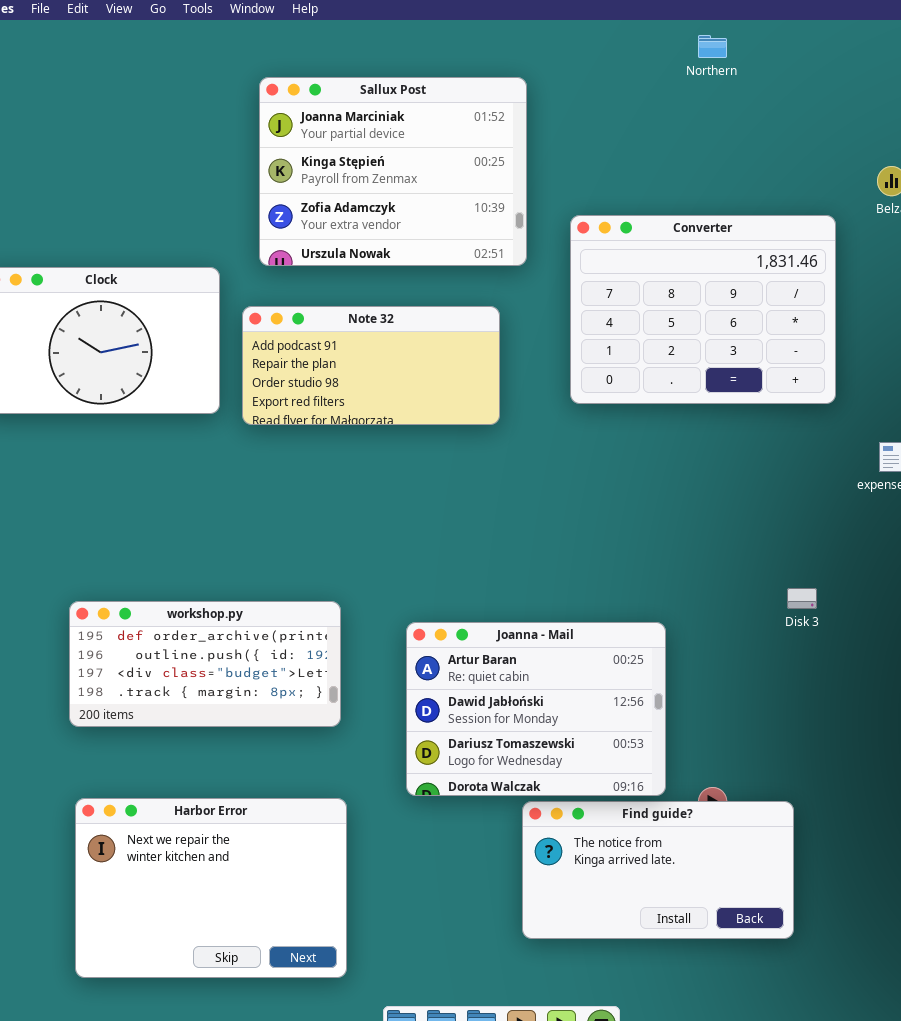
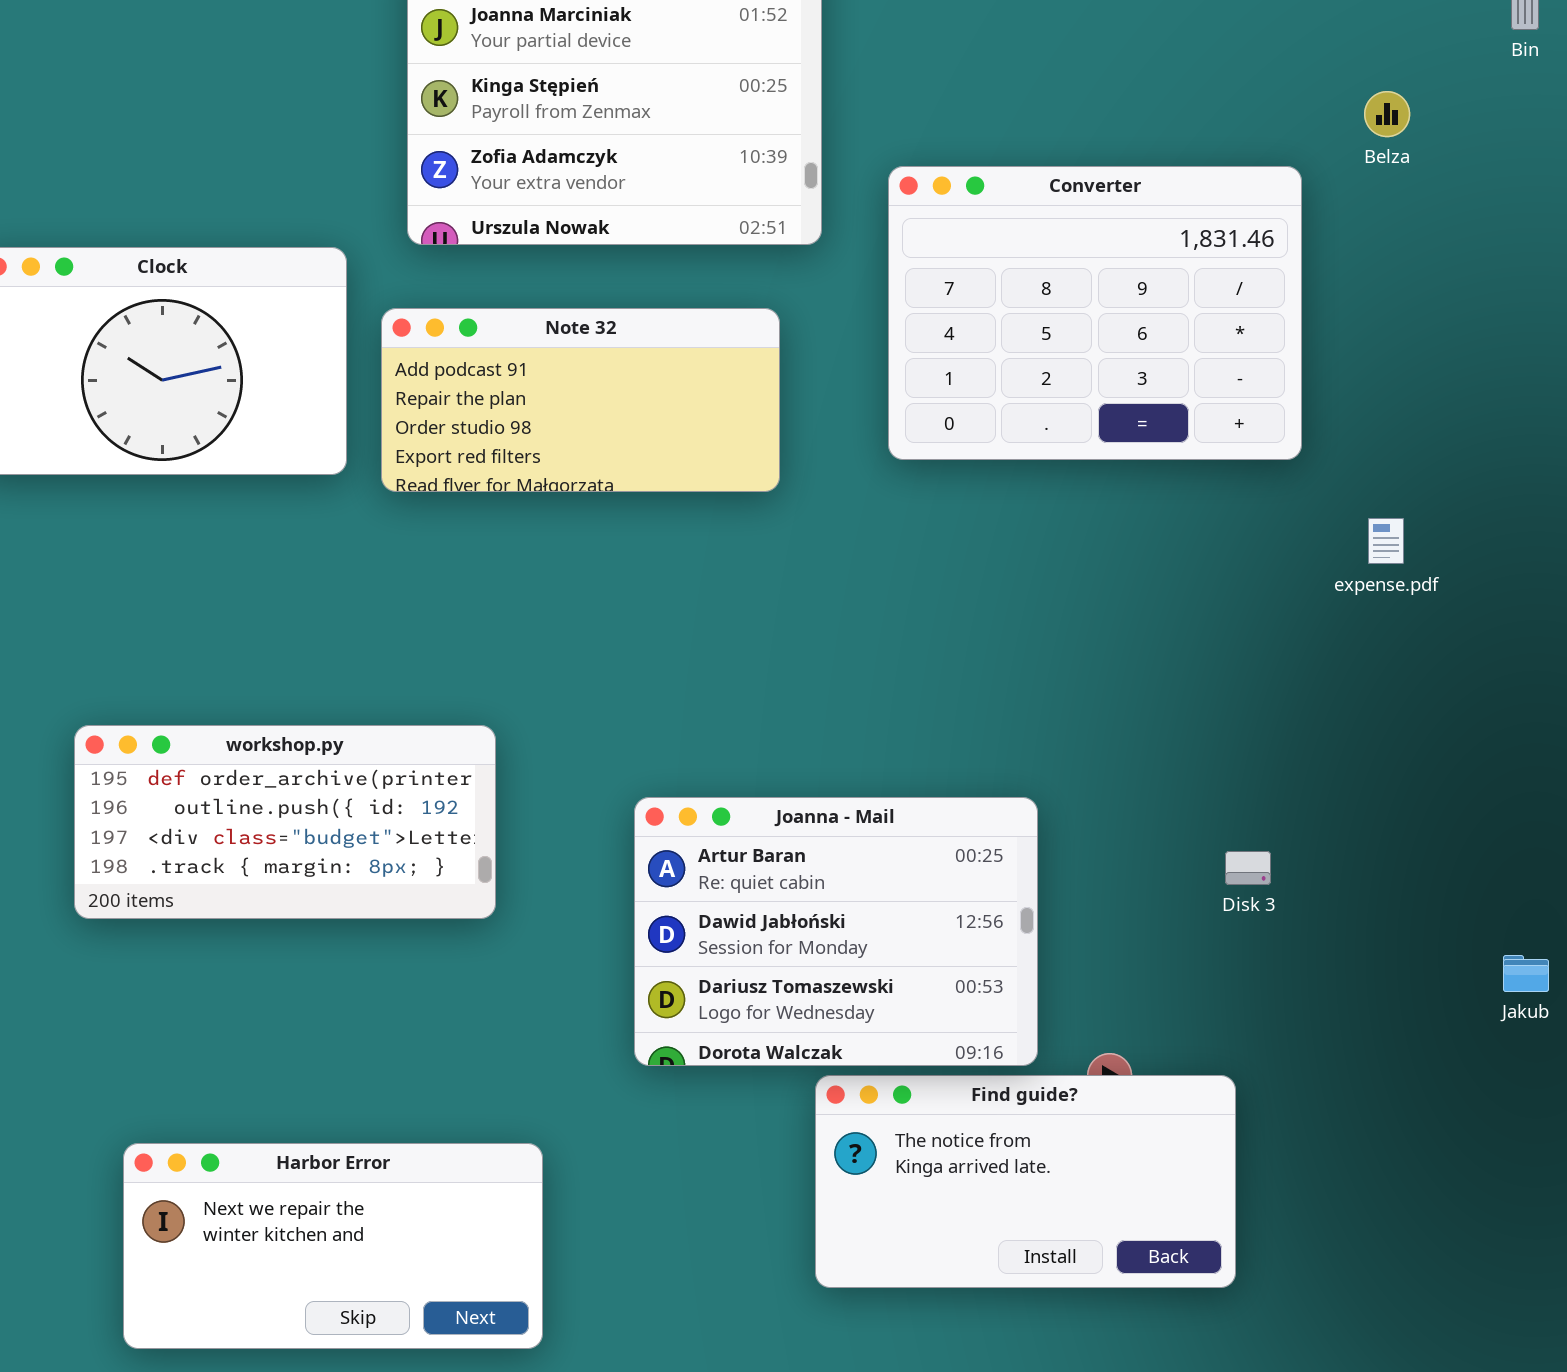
Disk 3: [787,588,817,609] -> [1225,851,1271,885], moved
workshop.py: [69,601,341,727] -> [74,725,496,919], moved
Harbor Error: [75,798,347,978] -> [123,1143,543,1349], resized

